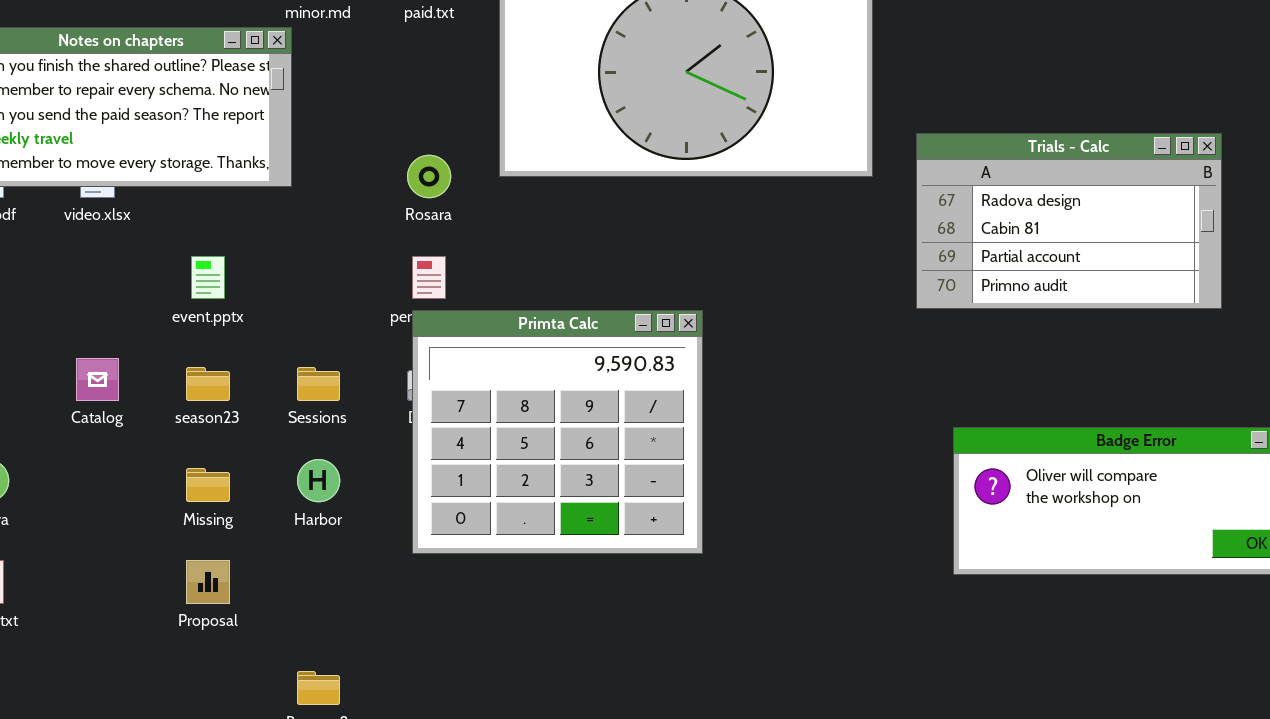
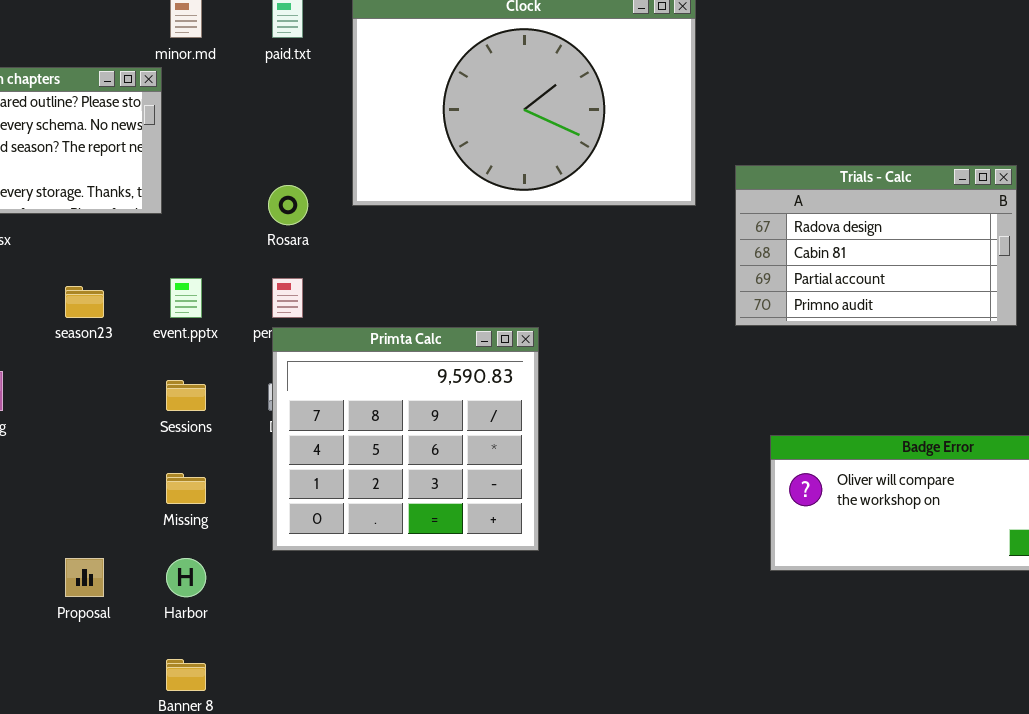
event.pptx: [191,256,225,299] -> [170,278,202,318], moved
season23: [186,367,230,401] -> [65,286,104,318], moved
Harbor: [297,459,340,502] -> [166,558,206,597], moved
Missing: [186,468,230,502] -> [166,473,206,504], moved

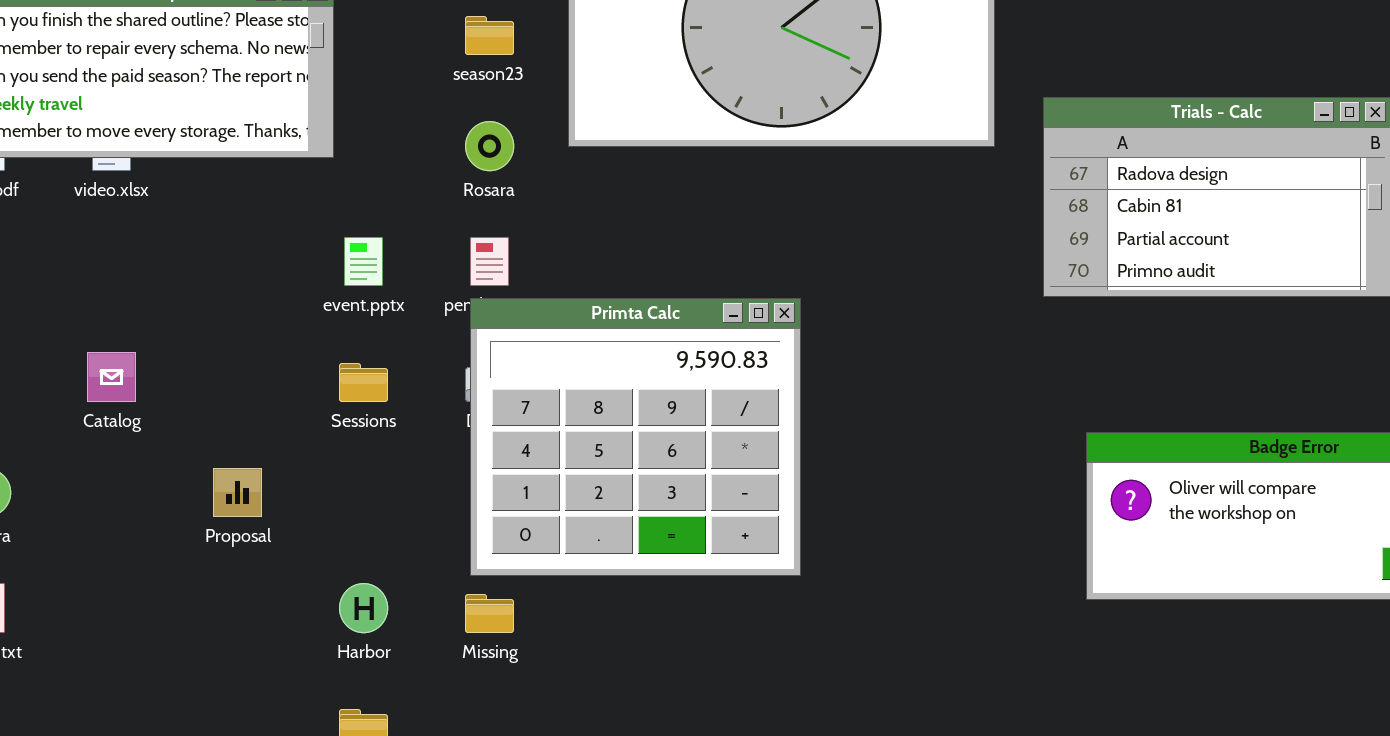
season23: [65,286,104,318] -> [465,16,514,55], moved
Missing: [166,473,206,504] -> [465,594,514,633], moved
Proposal: [65,558,104,597] -> [213,468,262,517], moved

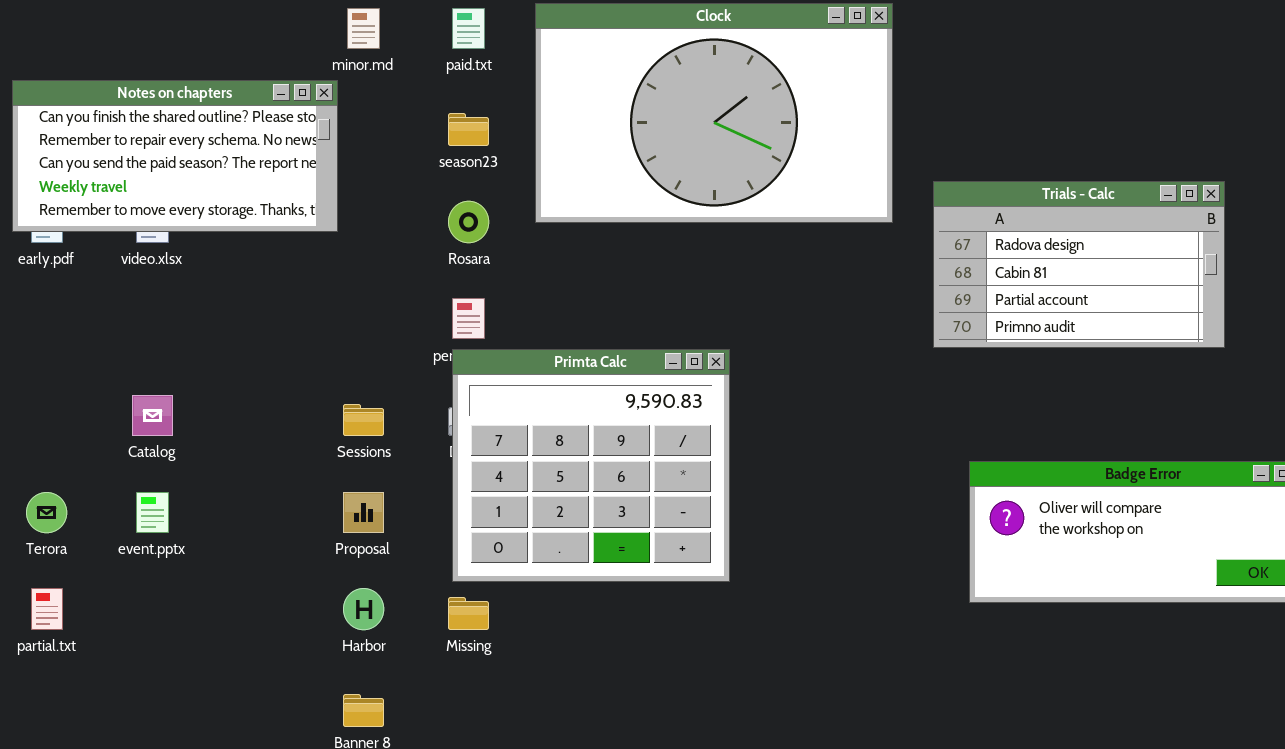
event.pptx: [344,237,383,286] -> [136,492,169,533], moved
Proposal: [213,468,262,517] -> [343,492,384,533], moved

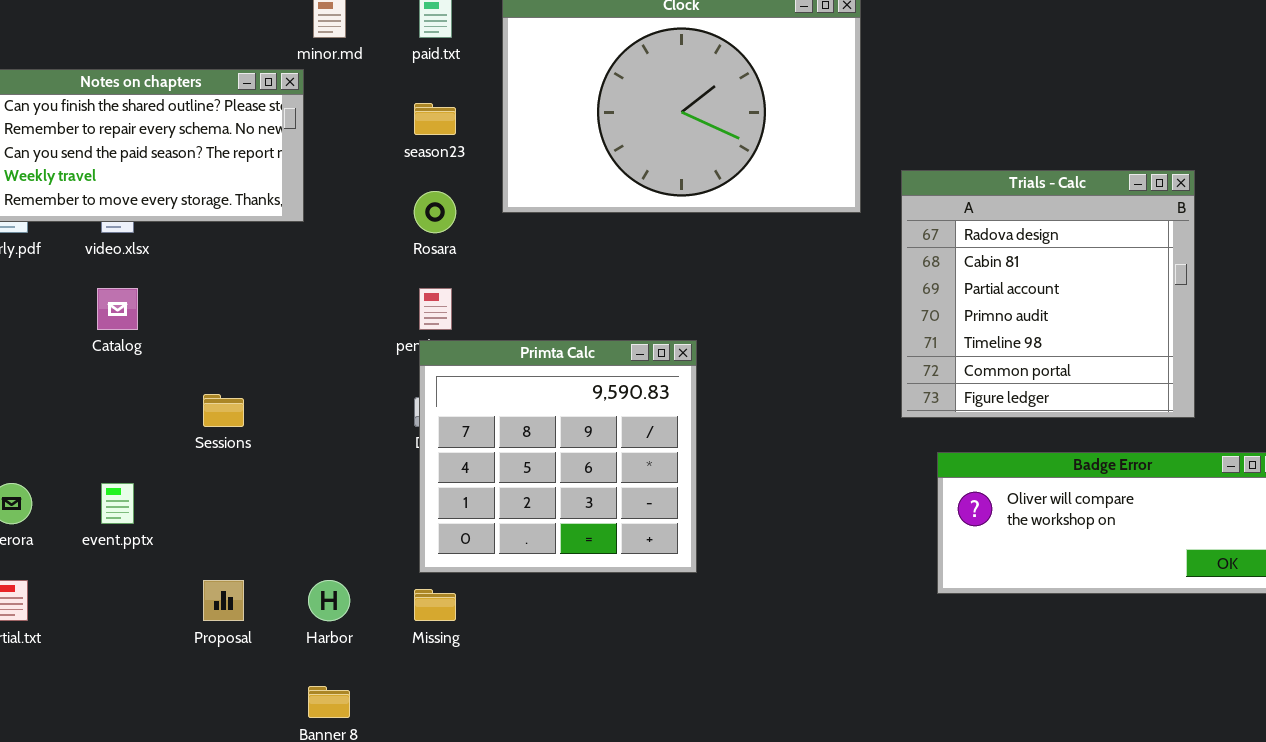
Trials - Calc: [933,181,1225,348] -> [901,170,1195,418], resized
Catalog: [132,395,173,436] -> [97,288,138,330], moved
Sessions: [343,404,384,436] -> [203,394,244,427], moved
Proposal: [343,492,384,533] -> [203,580,244,621], moved

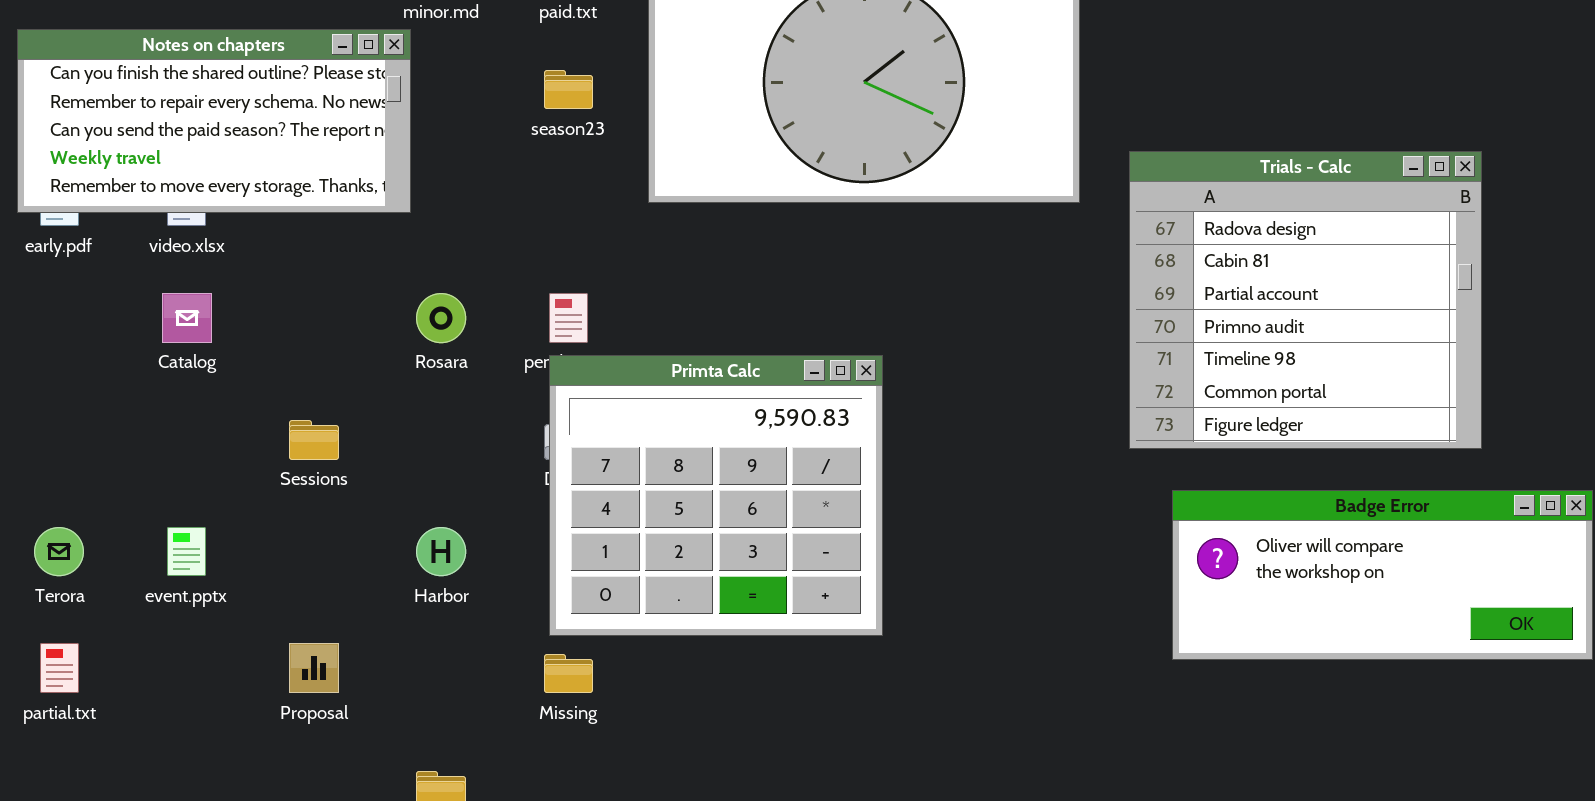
Rosara: [414,191,456,233] -> [416,293,466,343], moved
Harbor: [308,580,350,621] -> [416,527,466,576], moved

